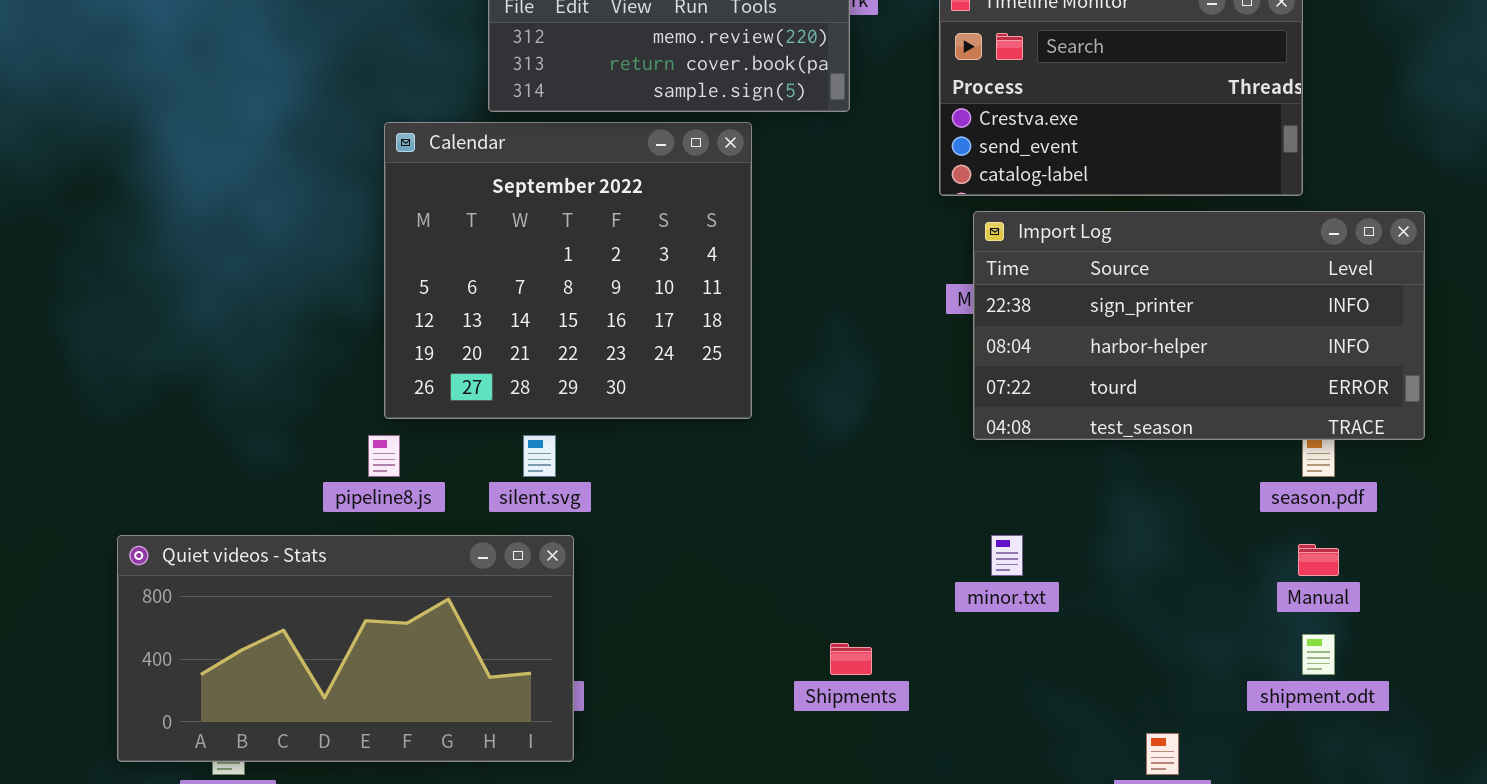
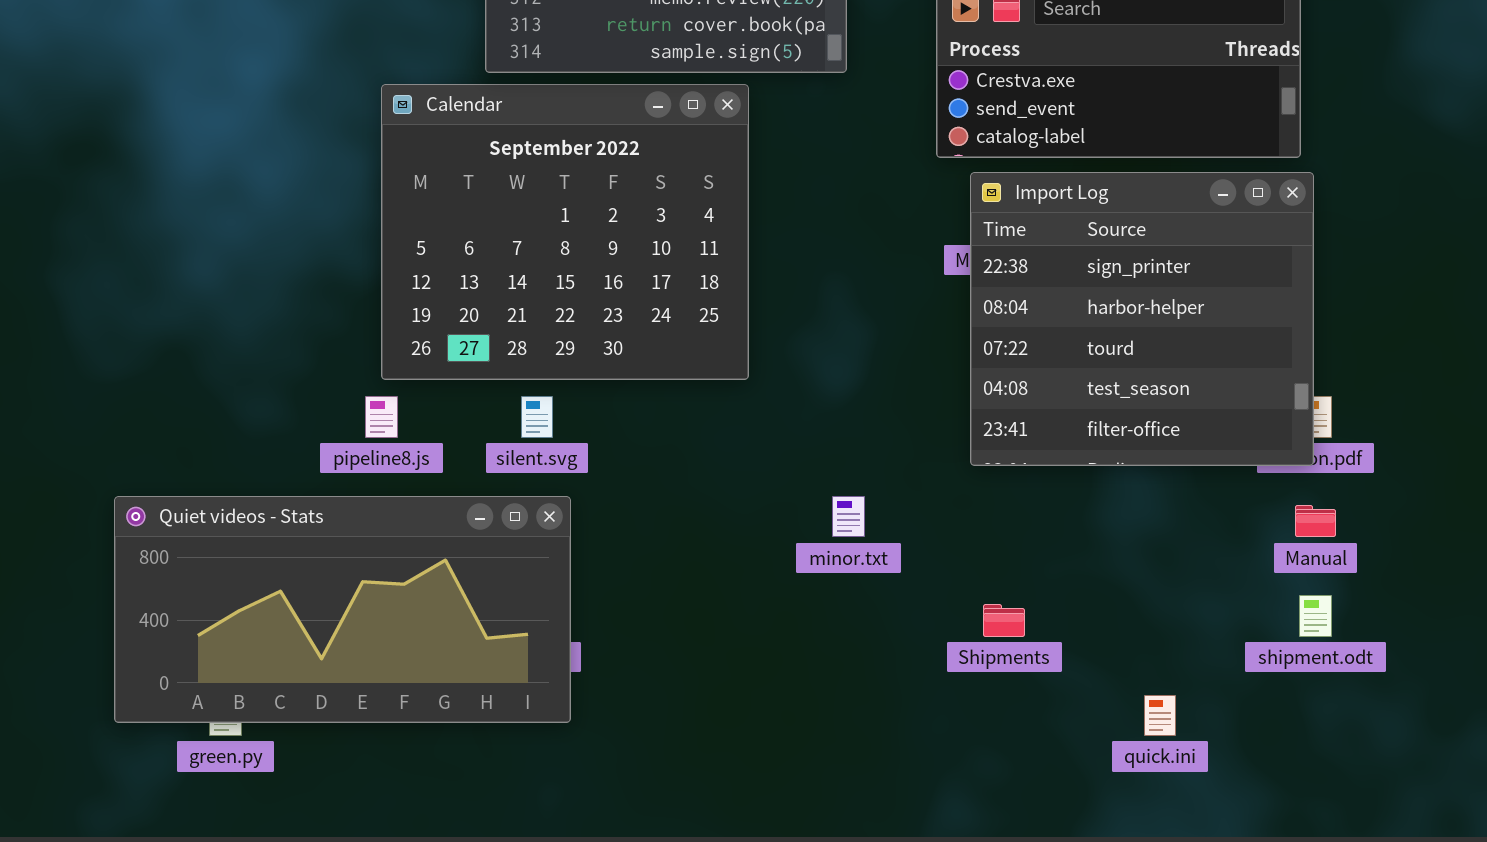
Import Log: [973,211,1425,440] -> [970,172,1314,466], resized
minor.txt: [991,535,1023,576] -> [832,496,865,537], moved
Shipments: [830,643,872,675] -> [983,604,1025,637], moved

